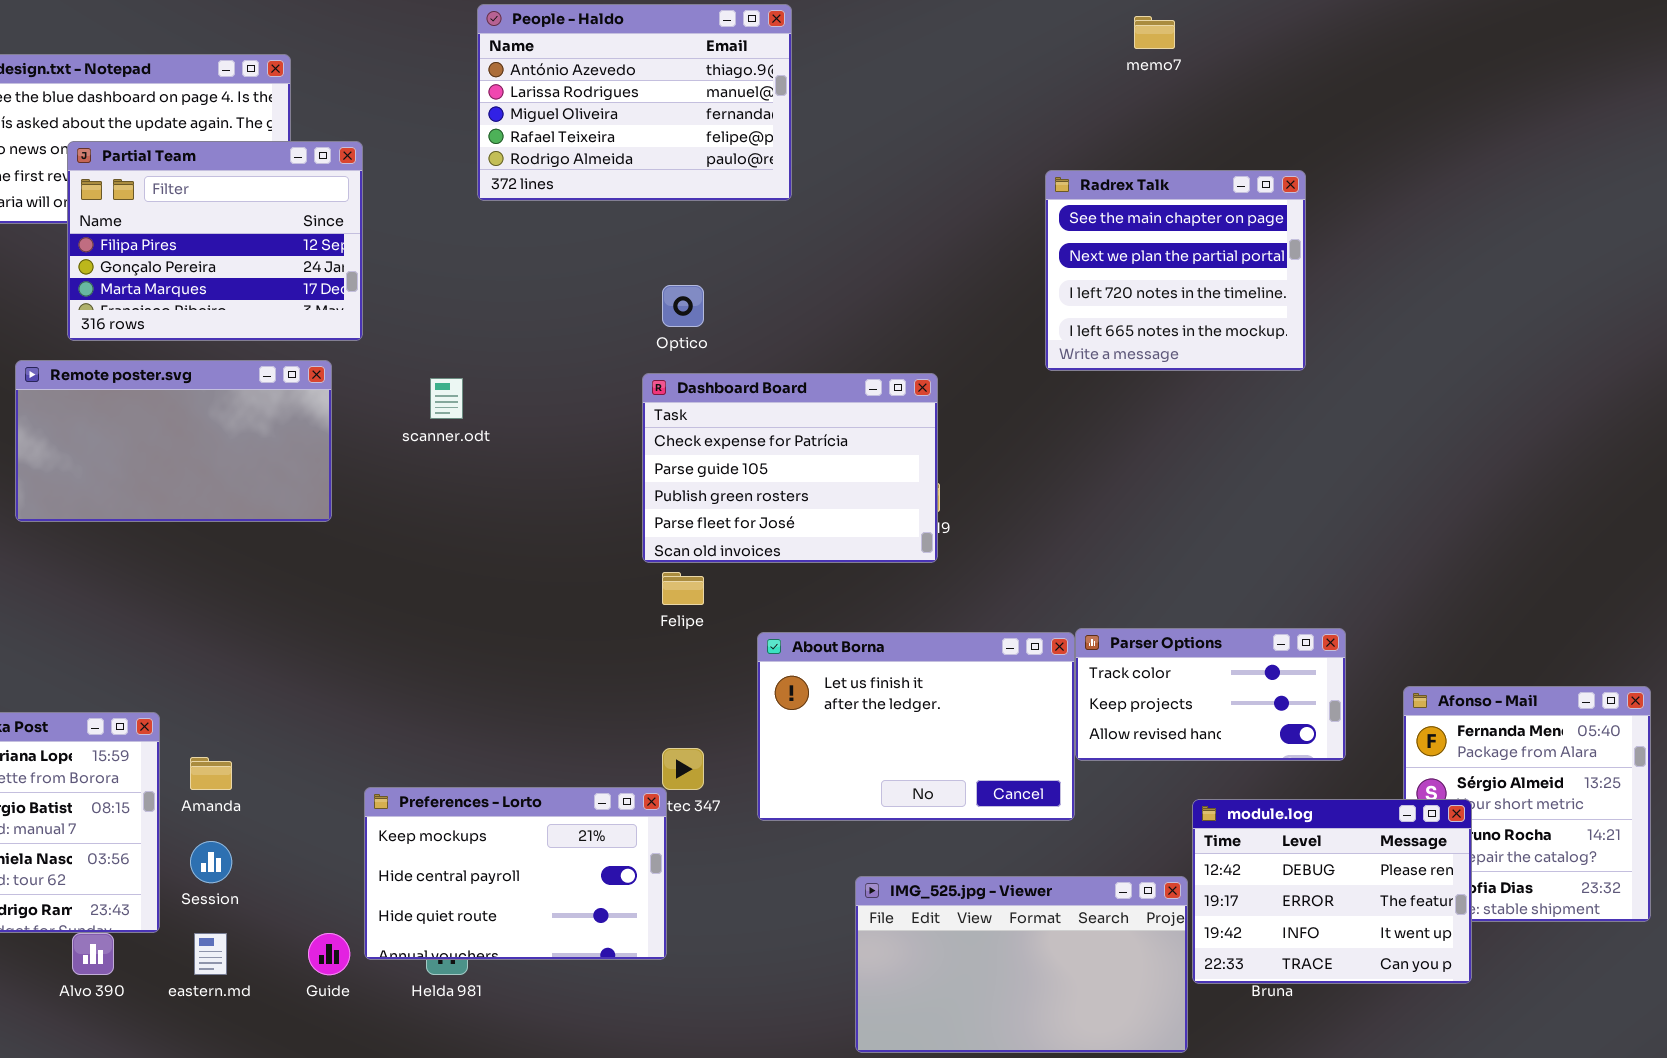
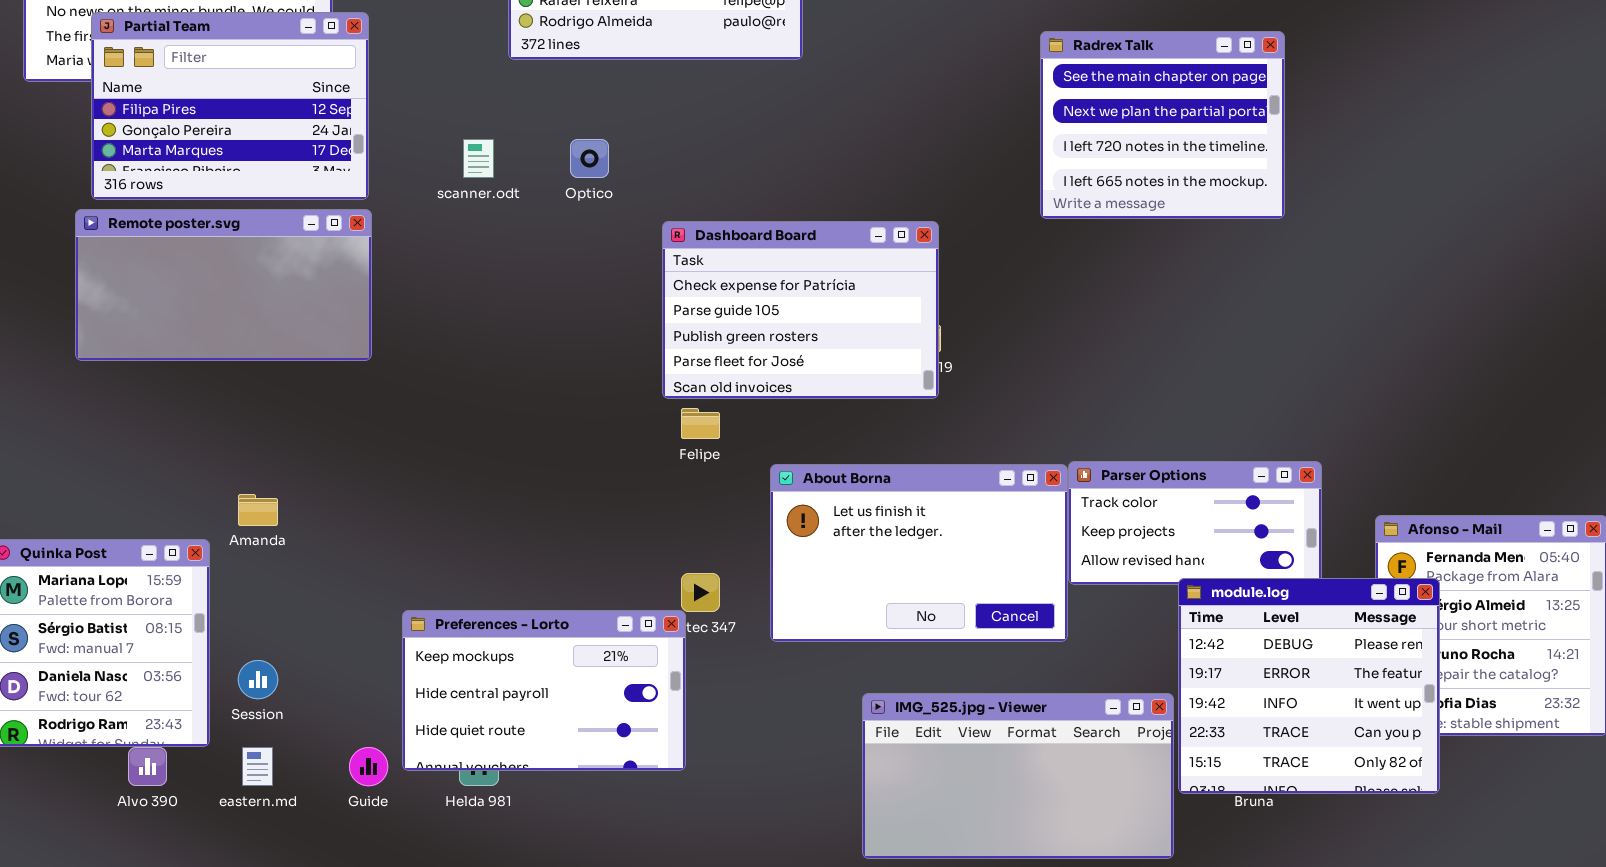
Partial Team: [67,141,363,341] -> [91,12,369,200], moved
Optico: [662,285,704,327] -> [570,139,609,178], moved
scanner.odt: [430,378,463,419] -> [463,139,494,178], moved
Amanda: [190,757,232,790] -> [238,494,278,526], moved
module.log: [1192,799,1472,984] -> [1178,578,1440,794], resized

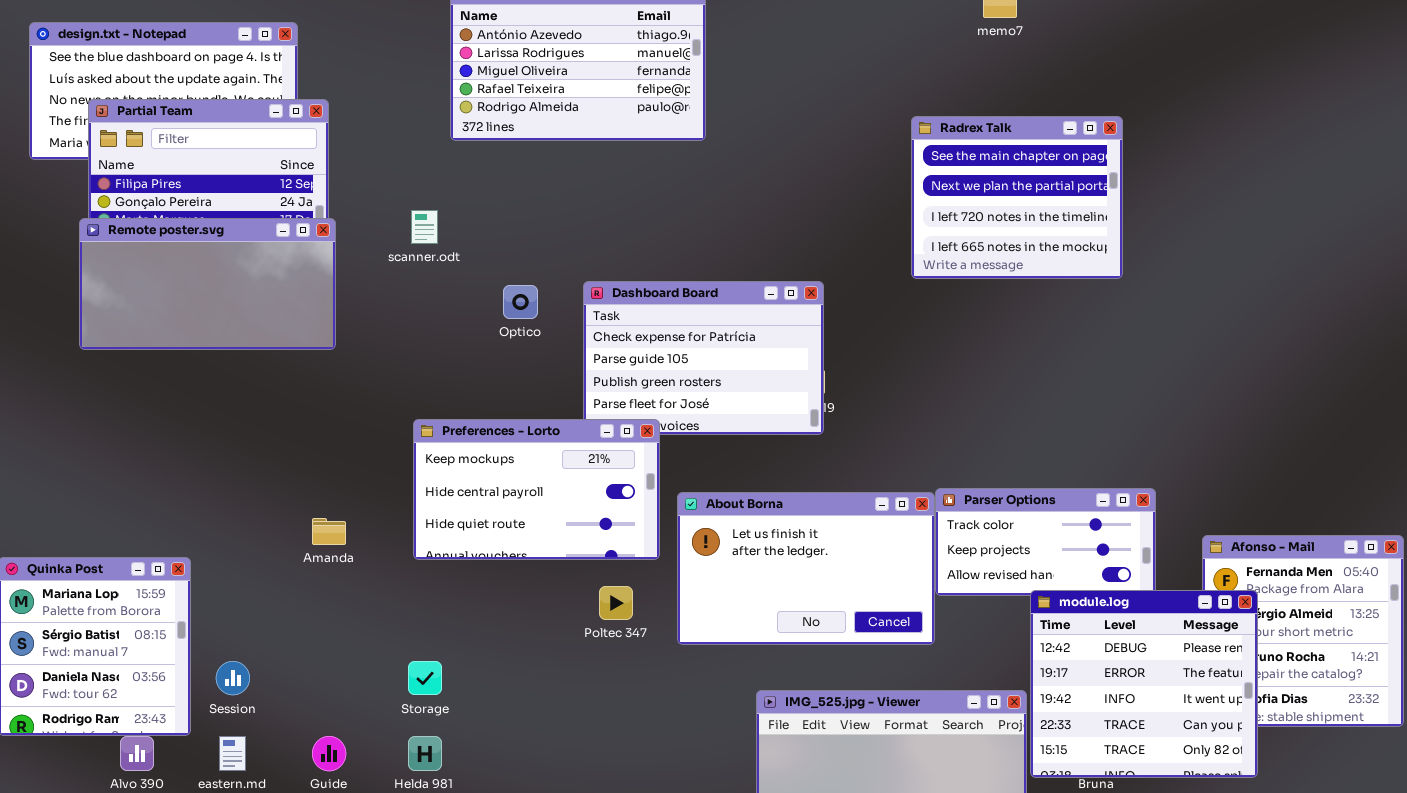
Optico: [570,139,609,178] -> [503,285,538,319], moved
Remote poster.svg: [75,209,372,361] -> [79,218,336,350], moved
Amanda: [238,494,278,526] -> [312,518,346,545], moved
Preferences - Lorto: [402,610,686,771] -> [413,419,660,560], moved

